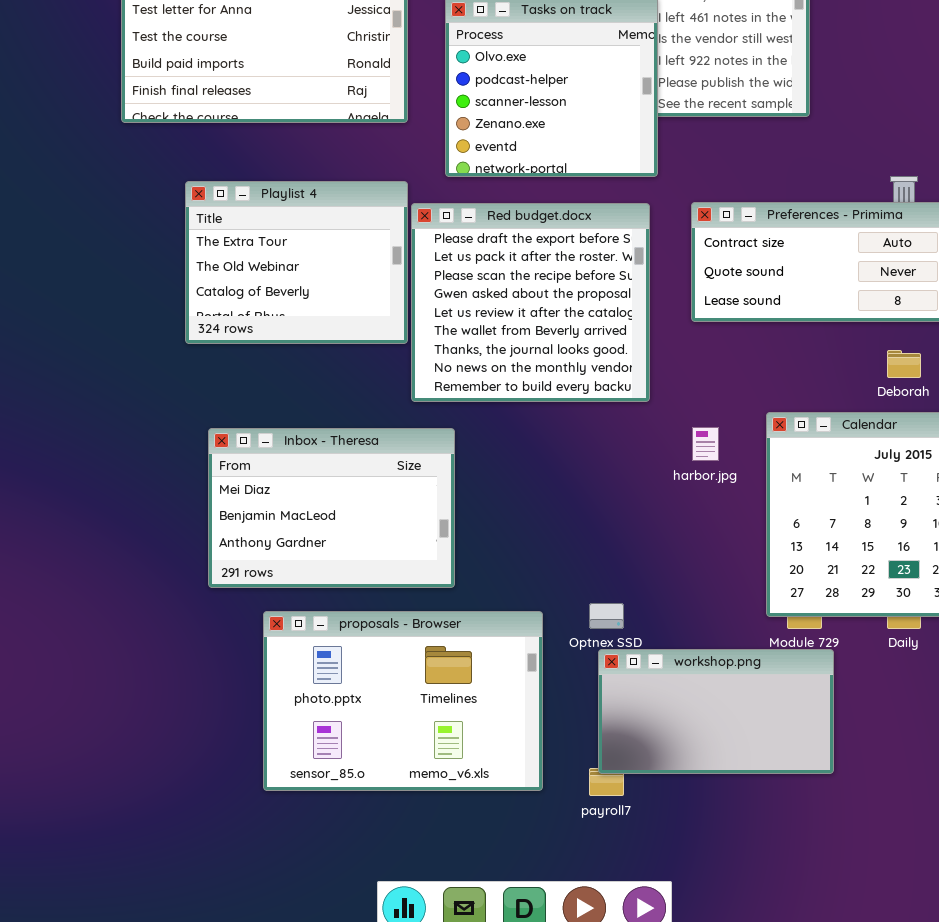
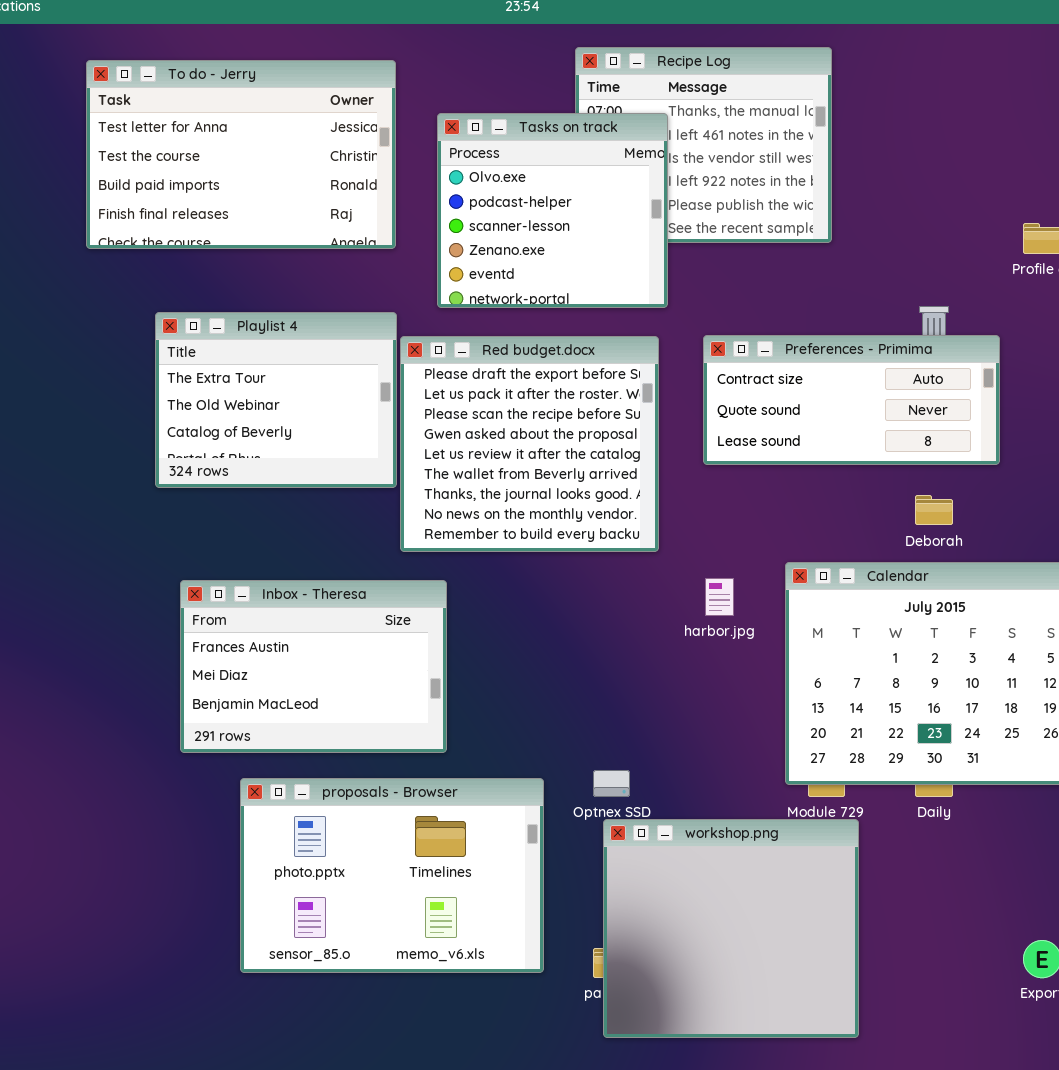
Inbox - Theresa: [208,428,455,588] -> [180,580,447,753], scrolled up 1 row
workshop.png: [598,649,834,774] -> [603,819,859,1038], resized

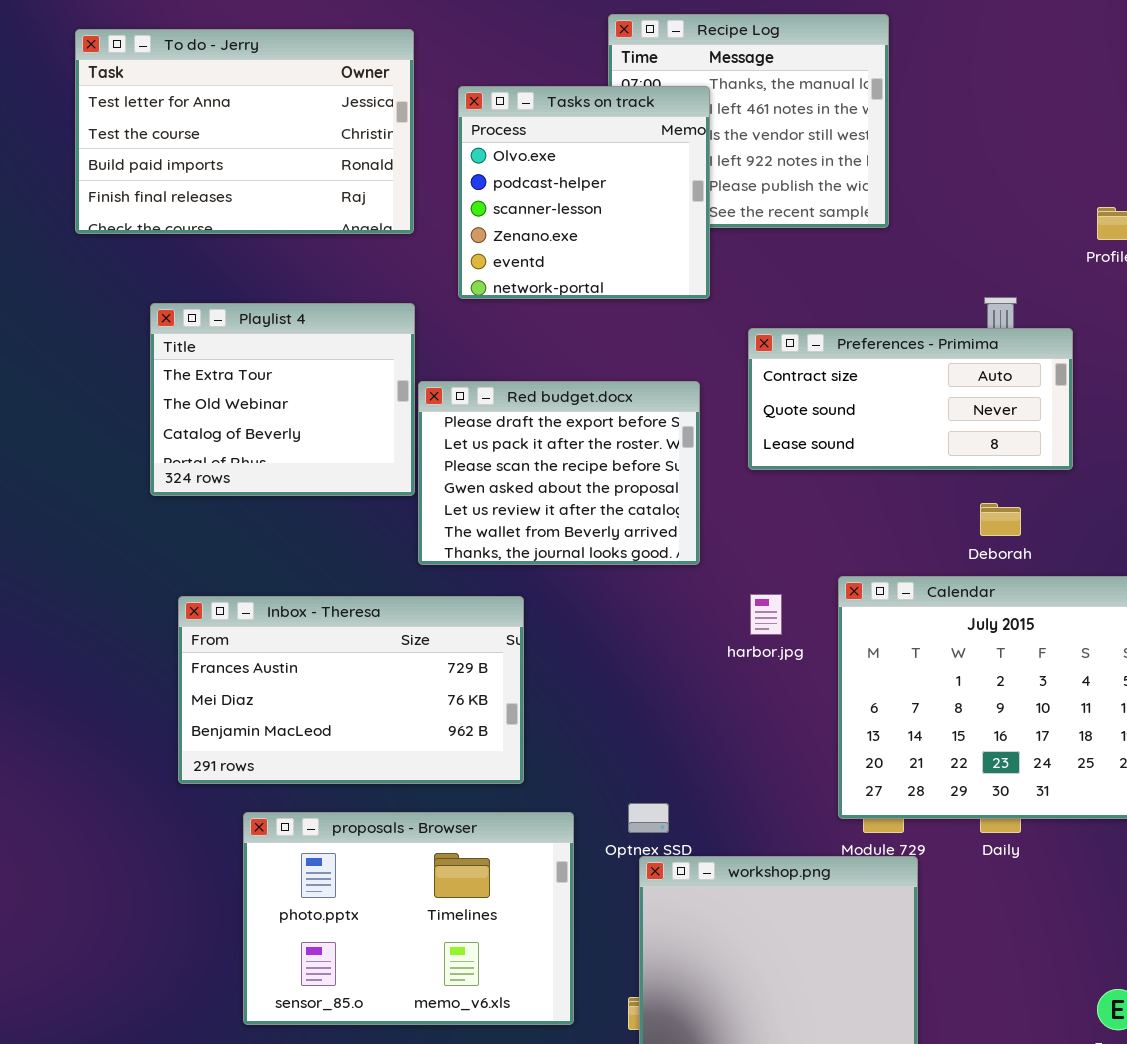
Red budget.docx: [400,336,659,552] -> [418,381,700,565], resized
Inbox - Theresa: [180,580,447,753] -> [178,596,524,784], resized

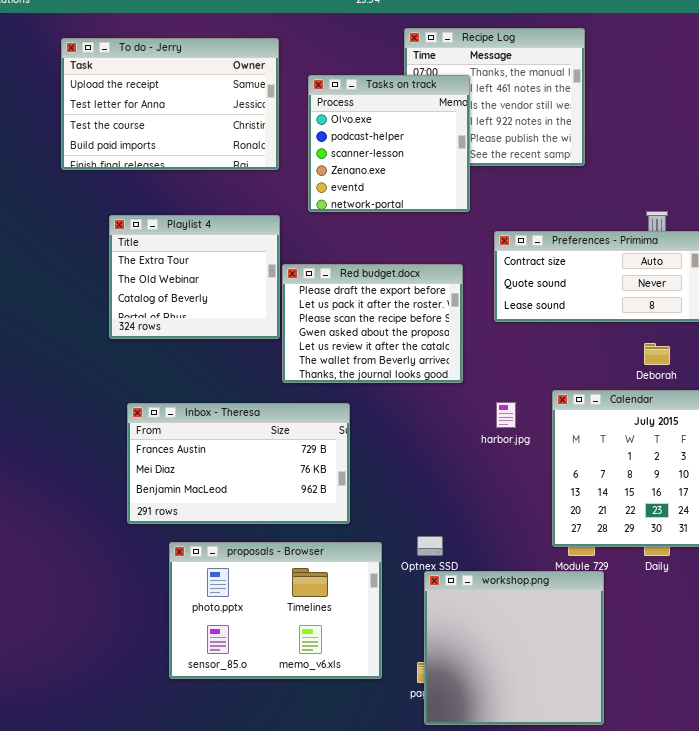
To do - Jerry: [75,29,414,234] -> [61,38,279,170], scrolled up 1 row

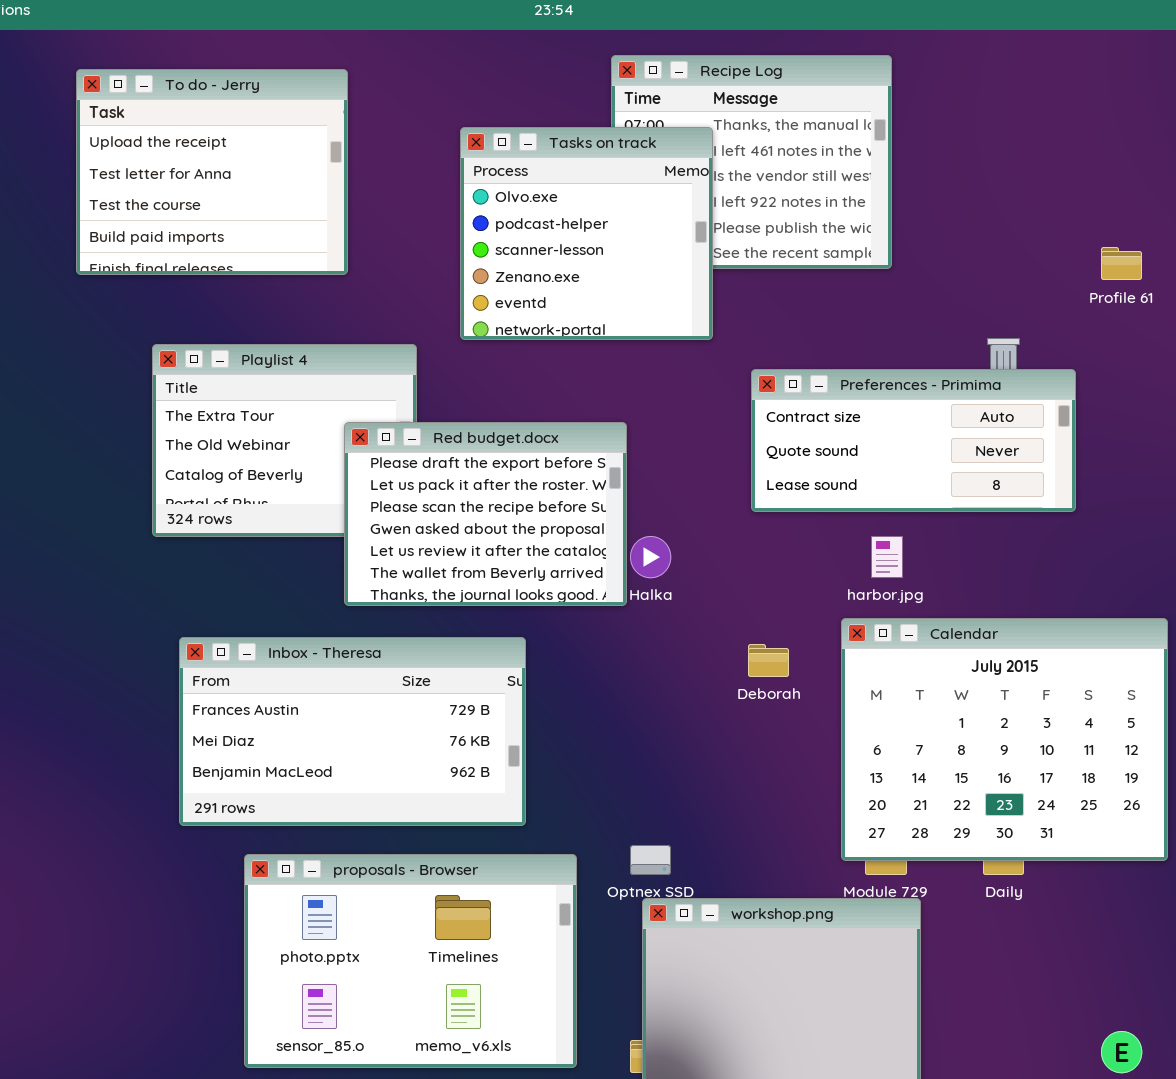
To do - Jerry: [61,38,279,170] -> [76,69,348,275], resized
Red budget.docx: [282,264,463,383] -> [344,422,627,606], moved
Deborah: [644,343,670,365] -> [748,644,789,677], moved
harbor.jpg: [496,402,516,428] -> [871,536,903,578], moved

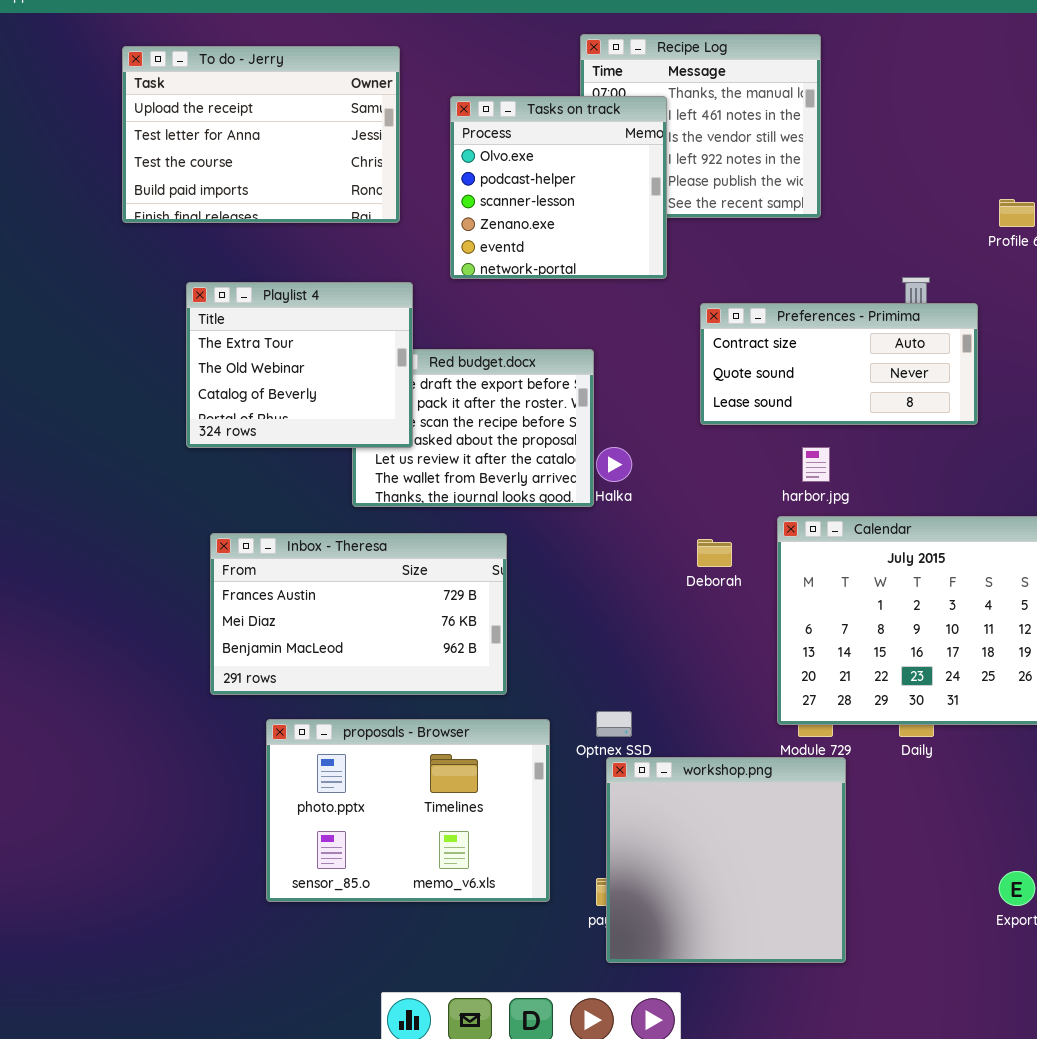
To do - Jerry: [76,69,348,275] -> [122,46,400,223], resized
Playlist 4: [152,344,417,537] -> [186,282,413,448], raised

